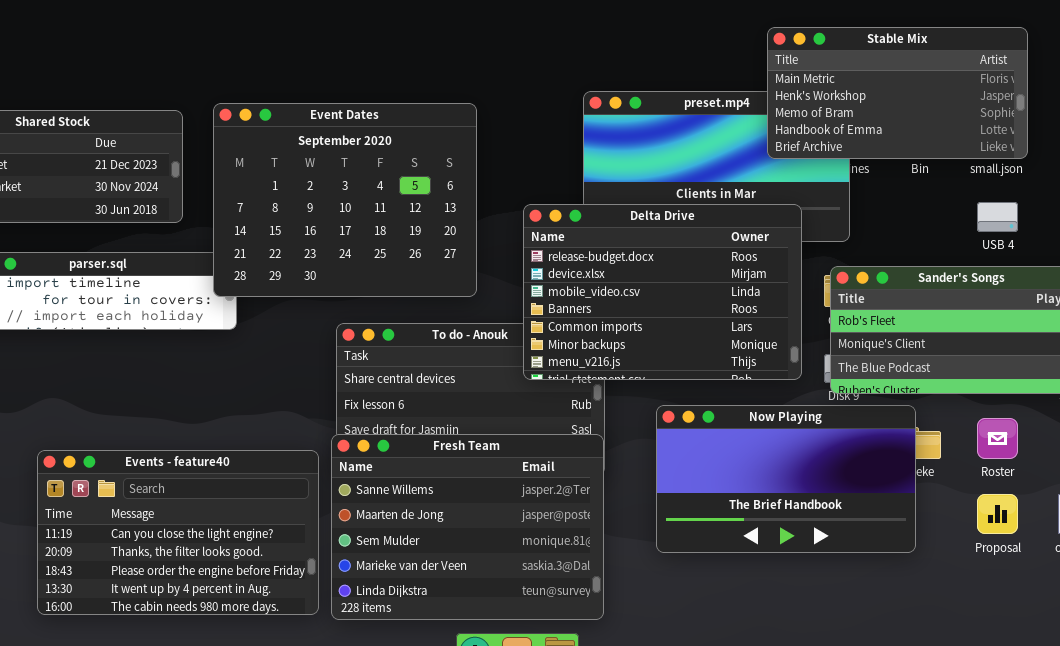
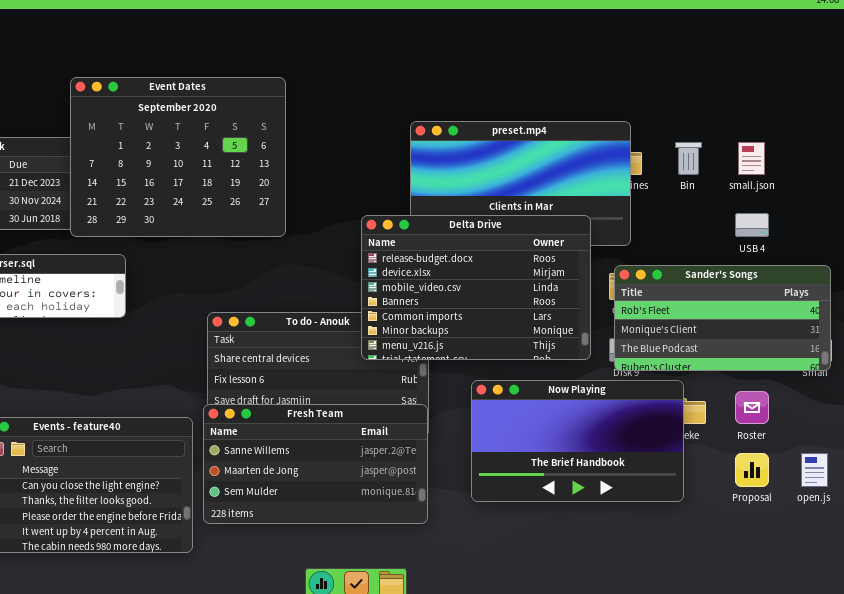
Stable Mix: [767,27,1028,159] -> none, closed
Event Dates: [213,103,477,297] -> [70,77,286,237], moved
Fresh Team: [331,434,604,620] -> [203,404,428,524], resized

